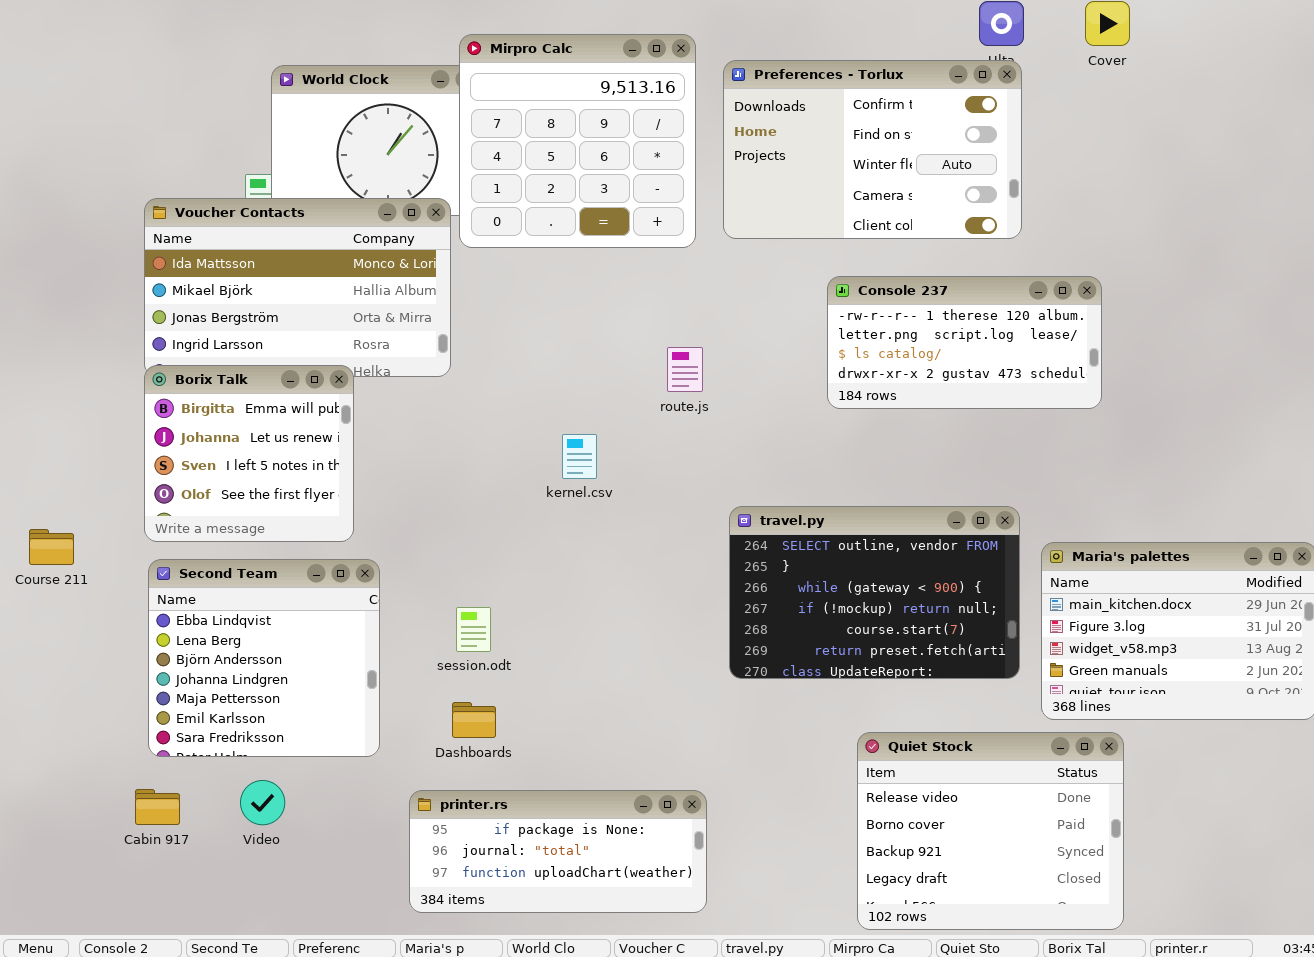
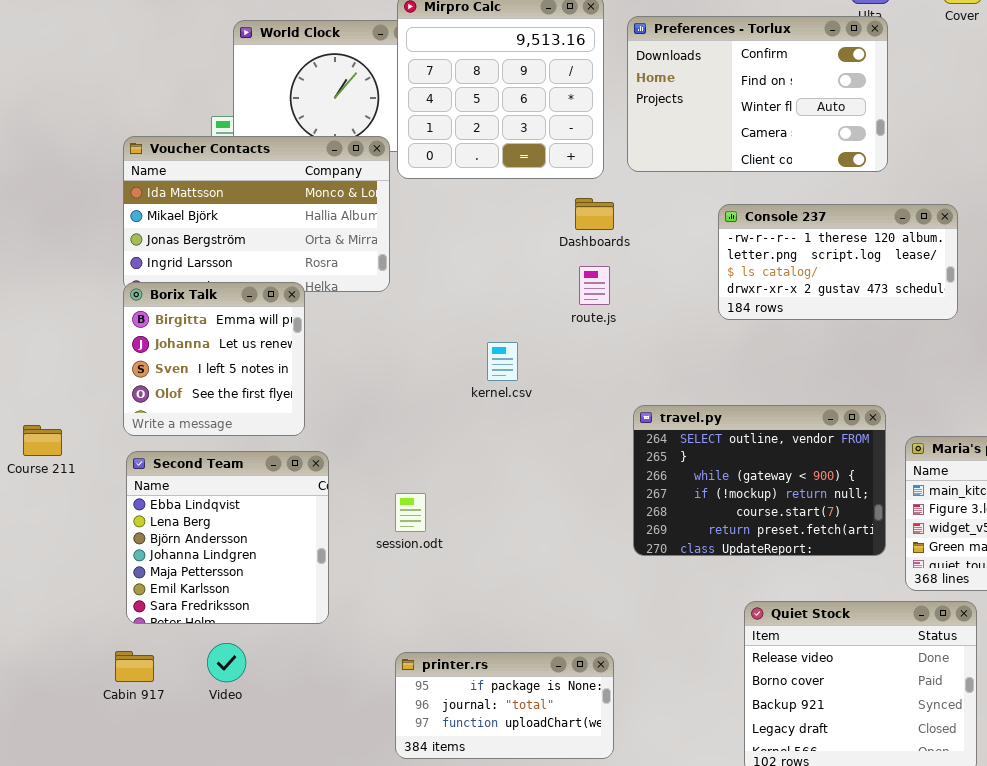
Dashboards: [452,702,496,738] -> [575,198,614,230], moved
printer.rs: [409,790,707,913] -> [395,652,614,759], resized

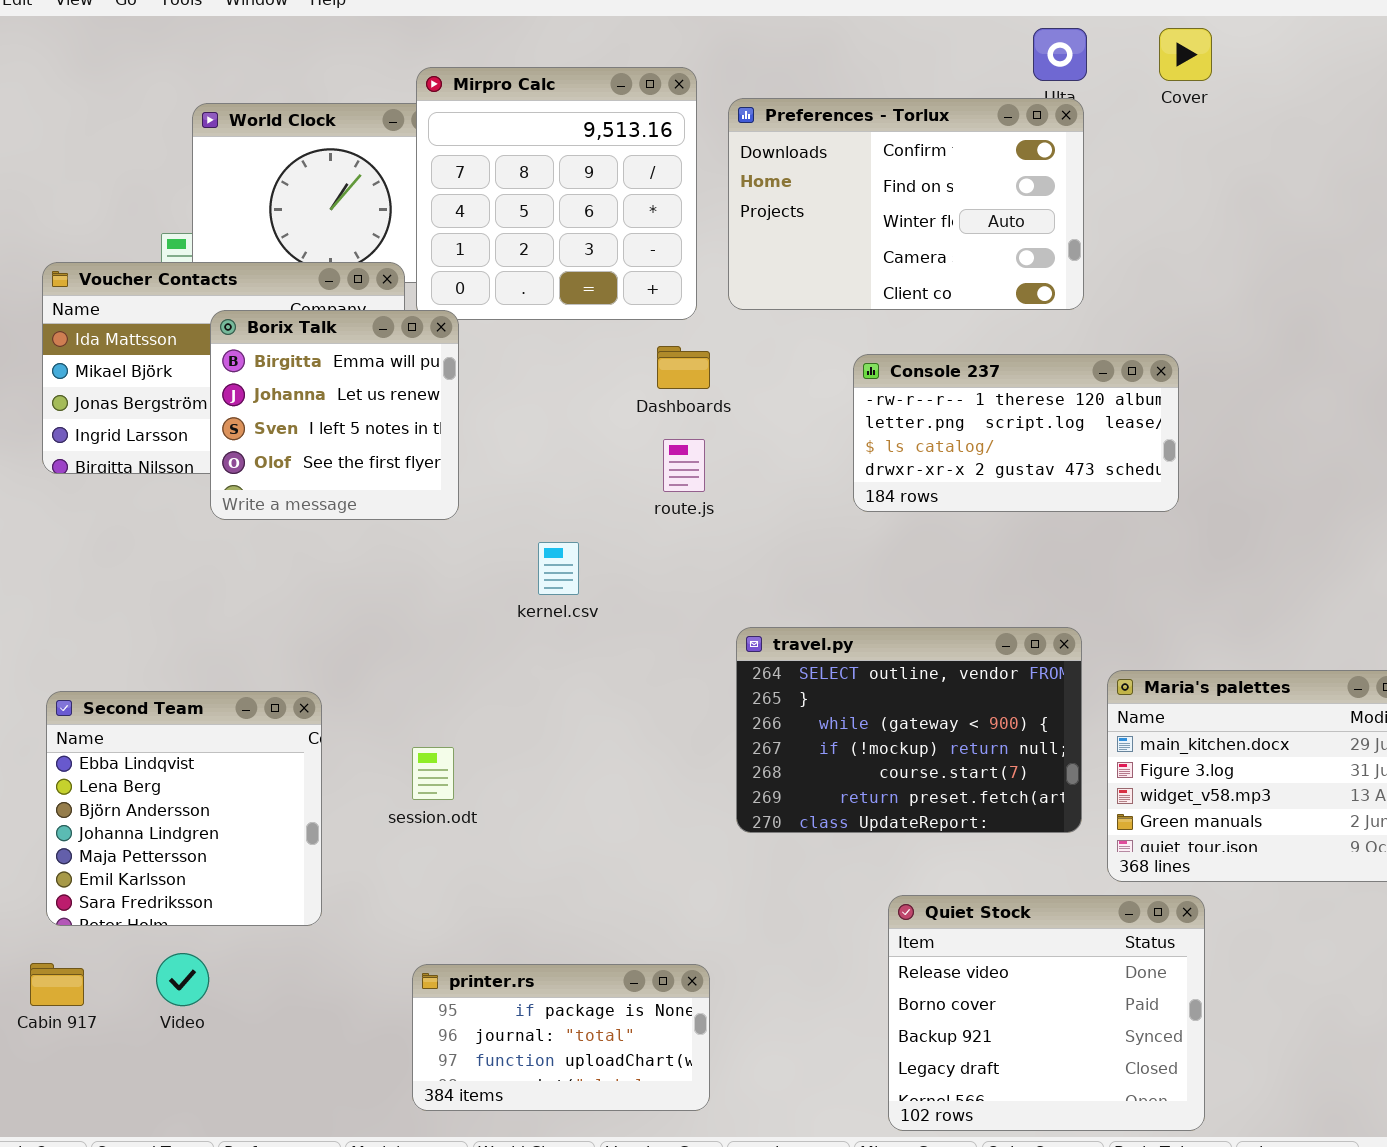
Borix Talk: [123,282,305,436] -> [210,310,459,520], moved

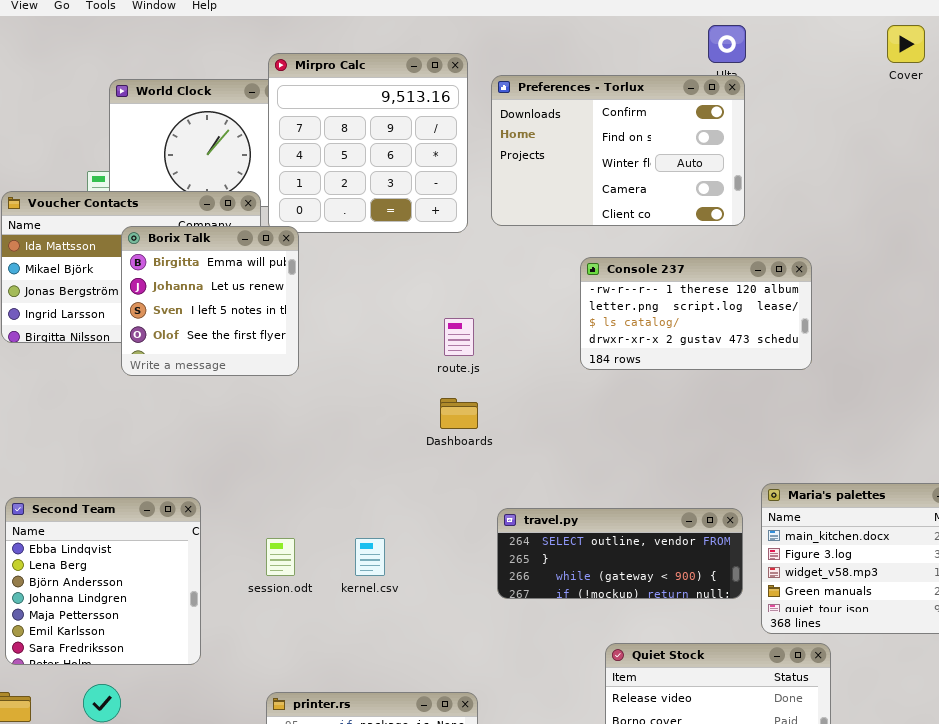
Cover: [1159,28,1212,81] -> [887,25,925,63], moved
Dashboards: [657,346,710,389] -> [440,398,478,429], moved
kernel.csv: [538,542,579,595] -> [355,538,385,576], moved
travel.py: [736,627,1082,833] -> [497,508,743,599], resized

